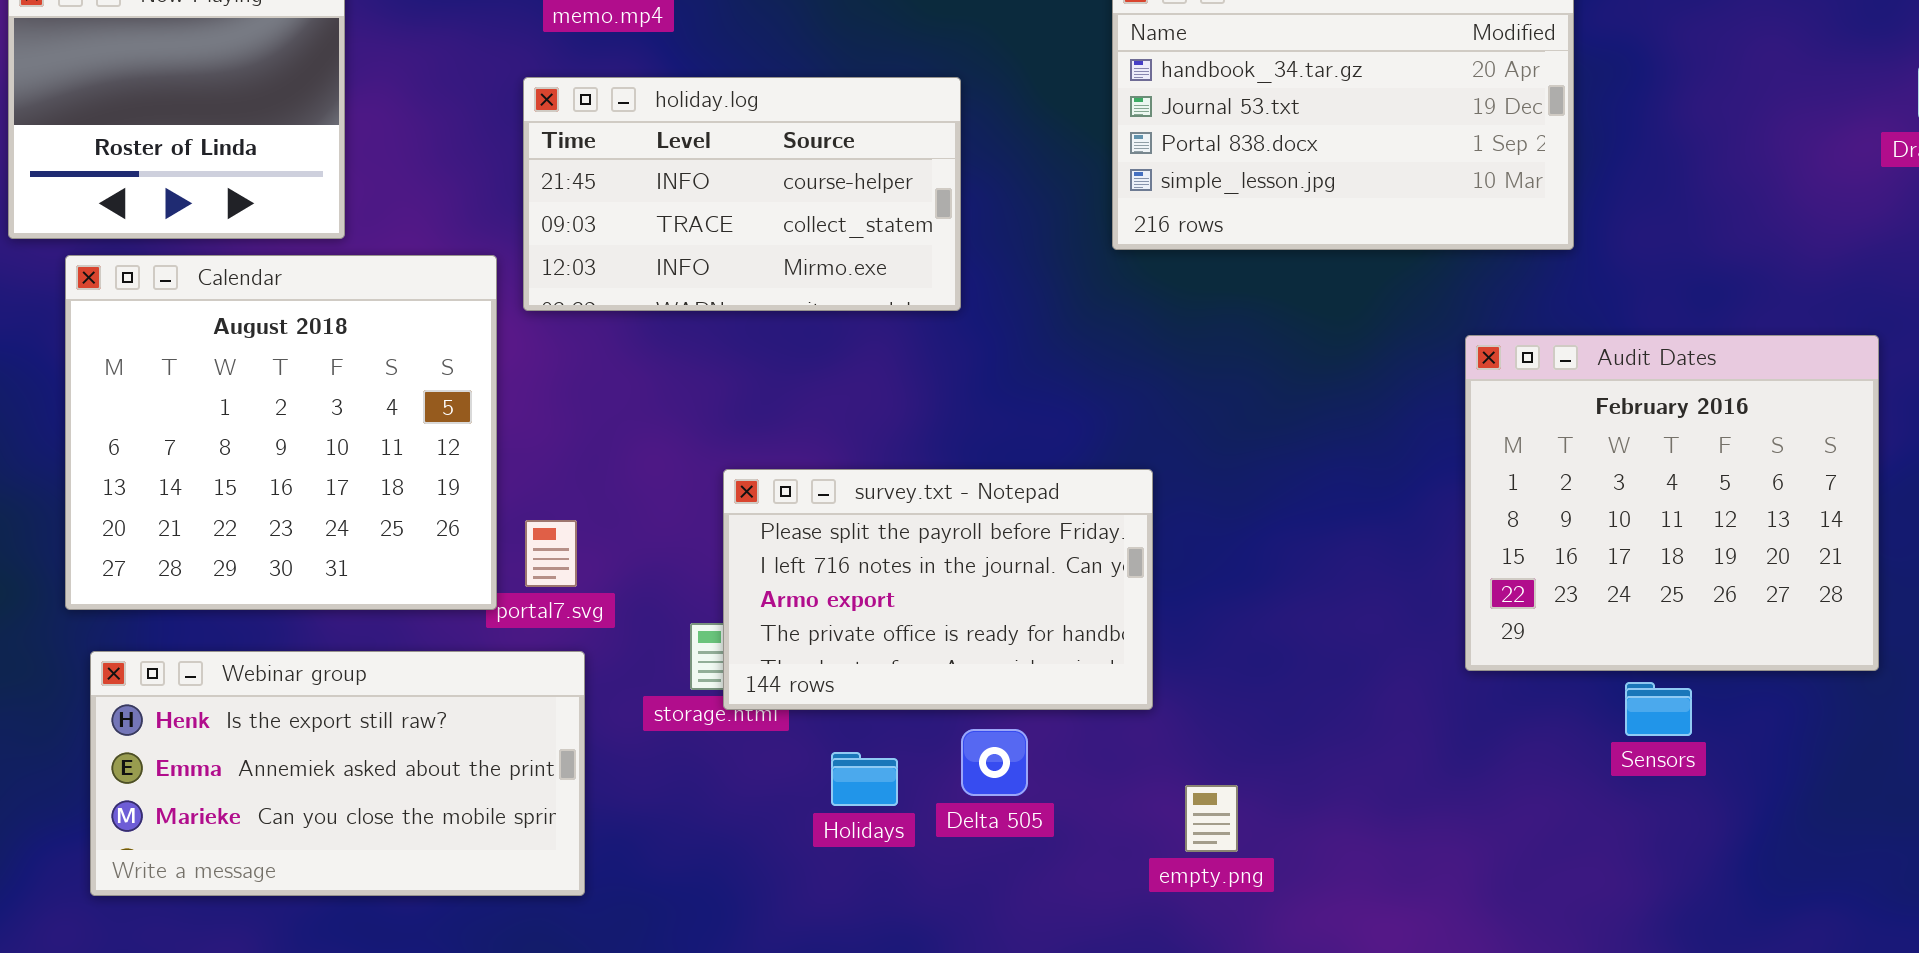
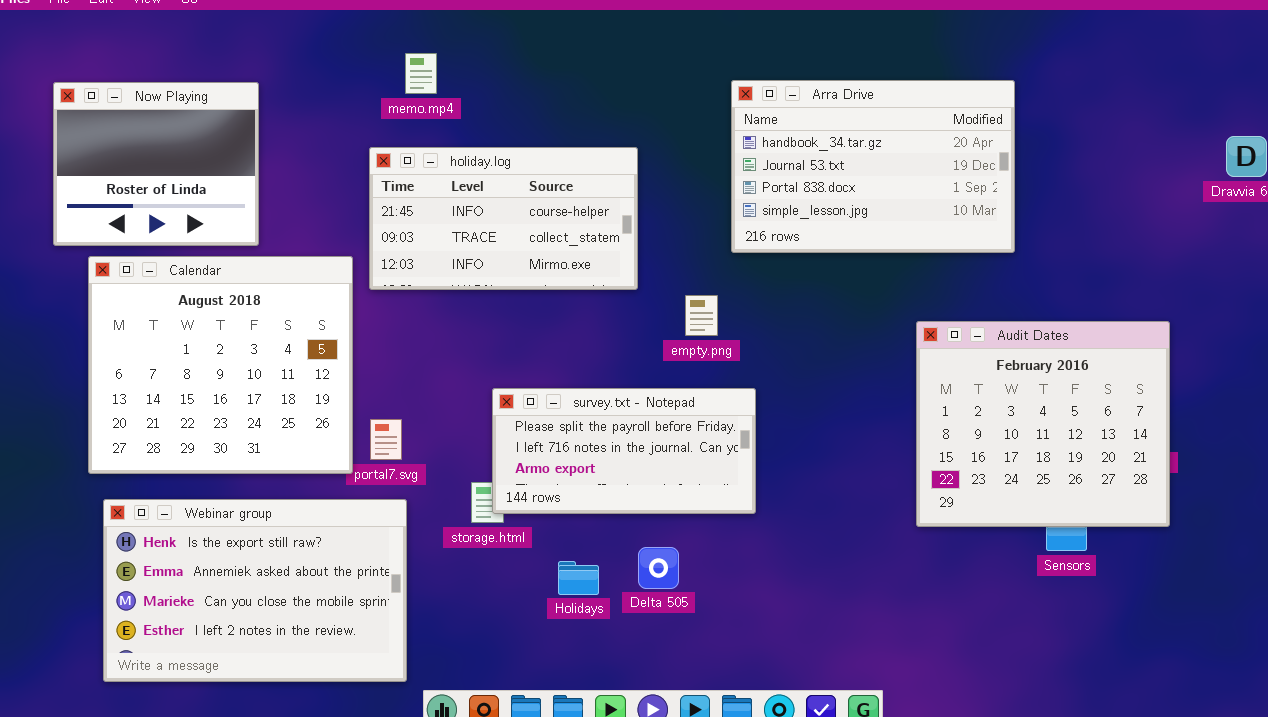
Audit Dates: [1465,335,1879,671] -> [916,321,1170,527], moved
survey.txt - Notepad: [723,469,1153,710] -> [492,388,756,514], resized
Webinar group: [90,651,585,896] -> [103,499,407,682], resized
empty.png: [1185,785,1238,852] -> [685,295,718,336], moved

